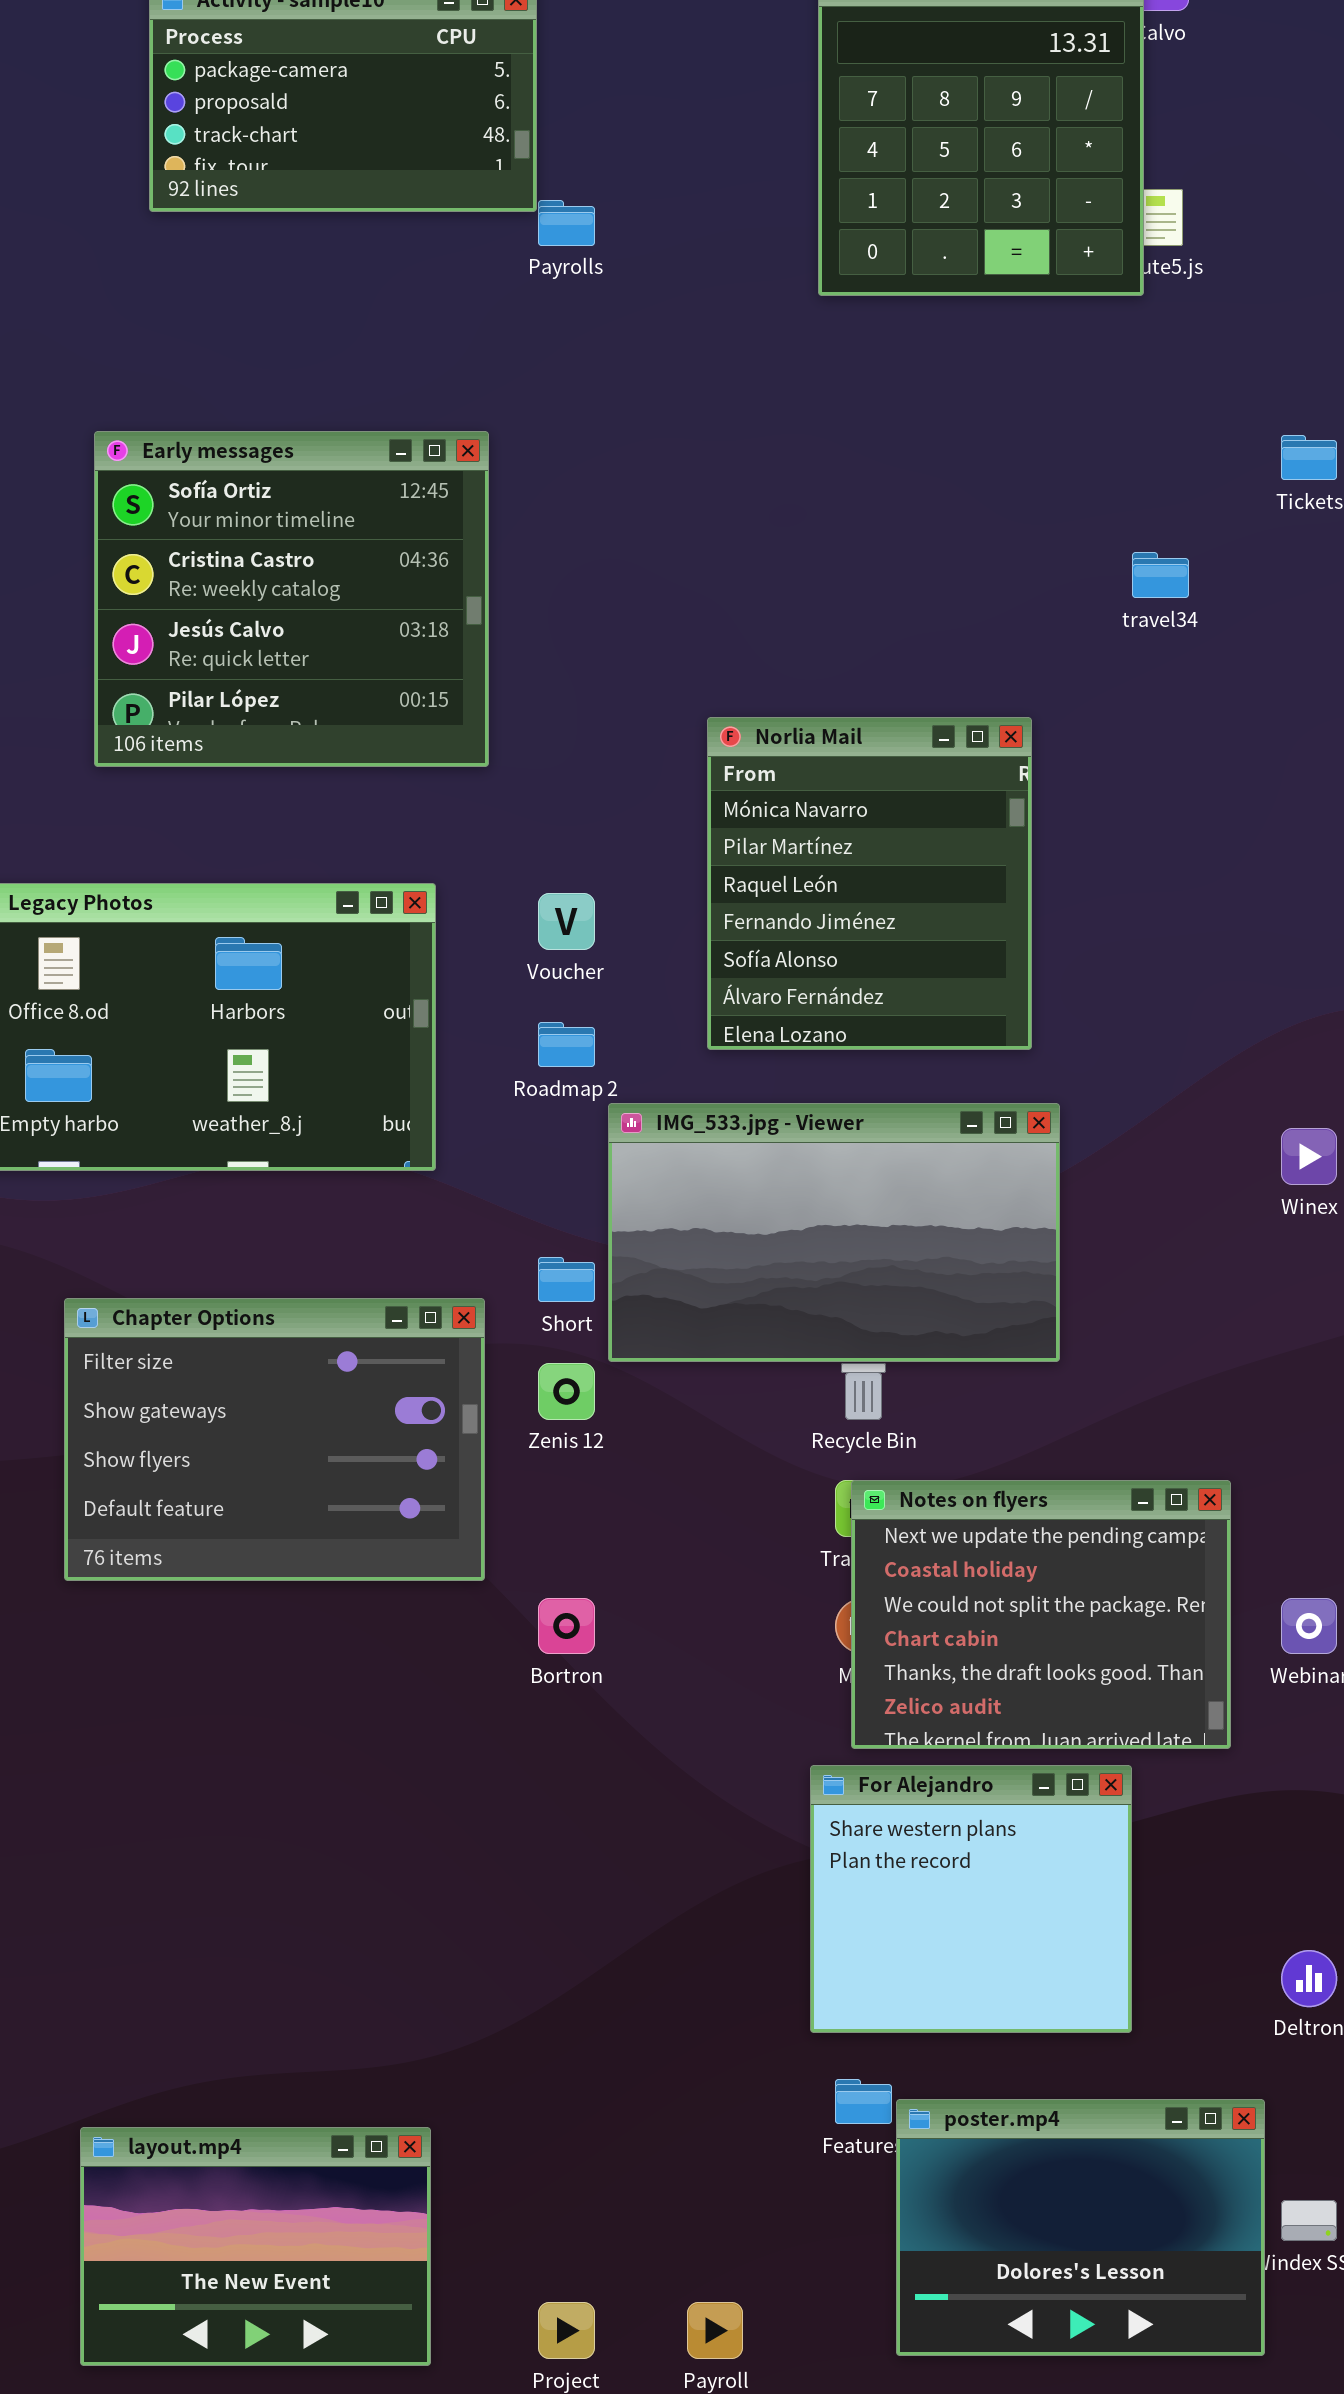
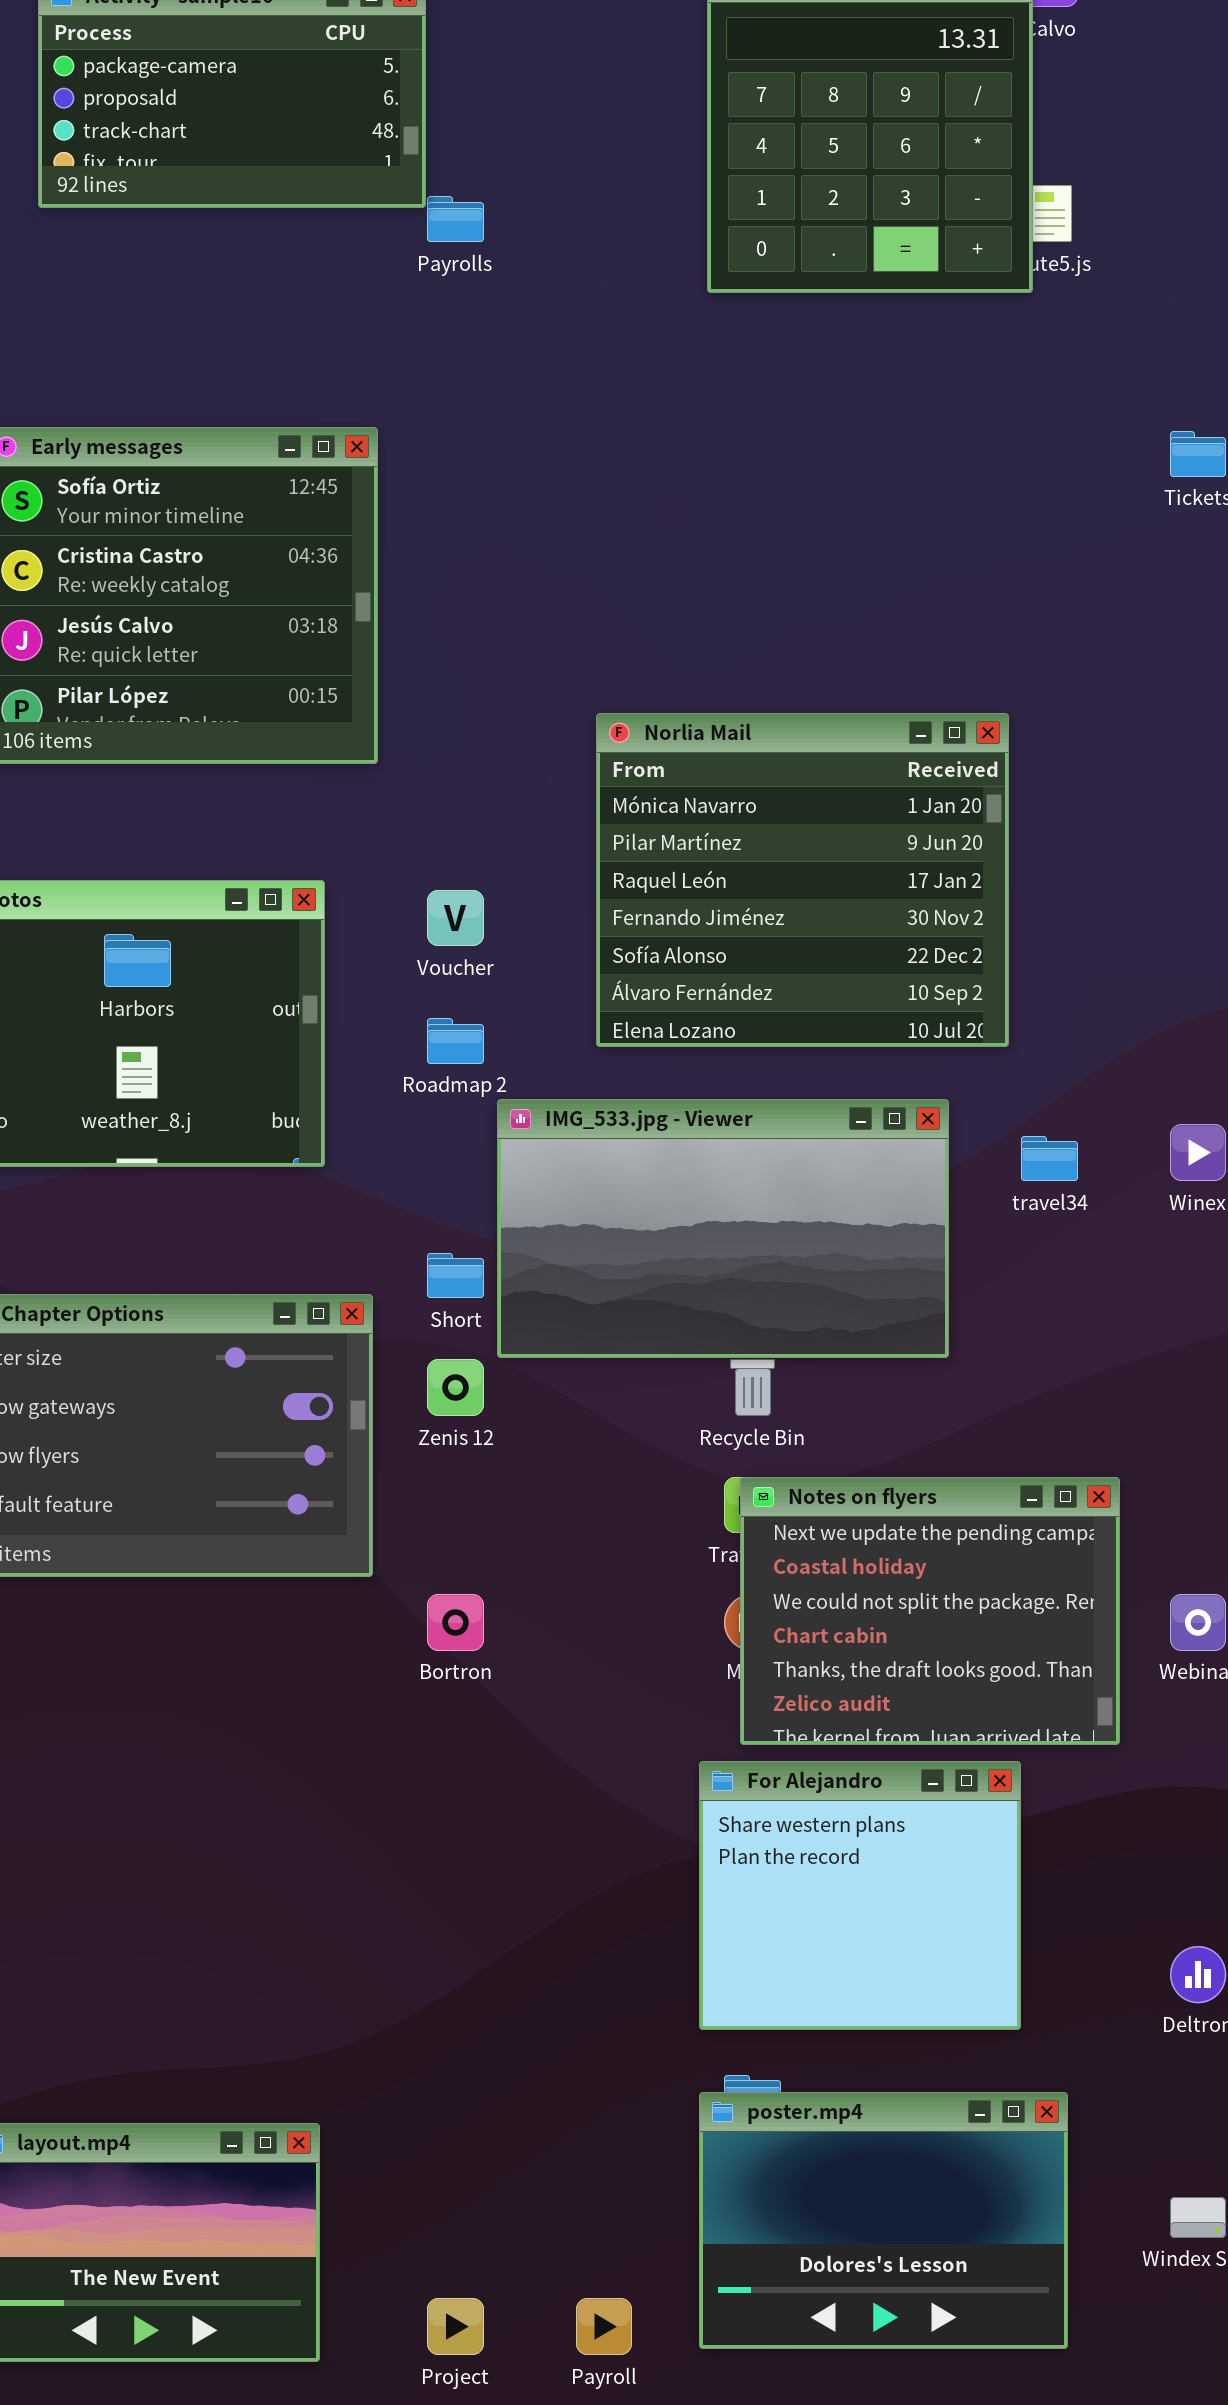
travel34: [1132,552,1189,598] -> [1021,1136,1078,1181], moved
Norlia Mail: [707,717,1032,1050] -> [596,713,1009,1047], resized
poster.mp4: [896,2099,1265,2356] -> [699,2092,1068,2349], moved

